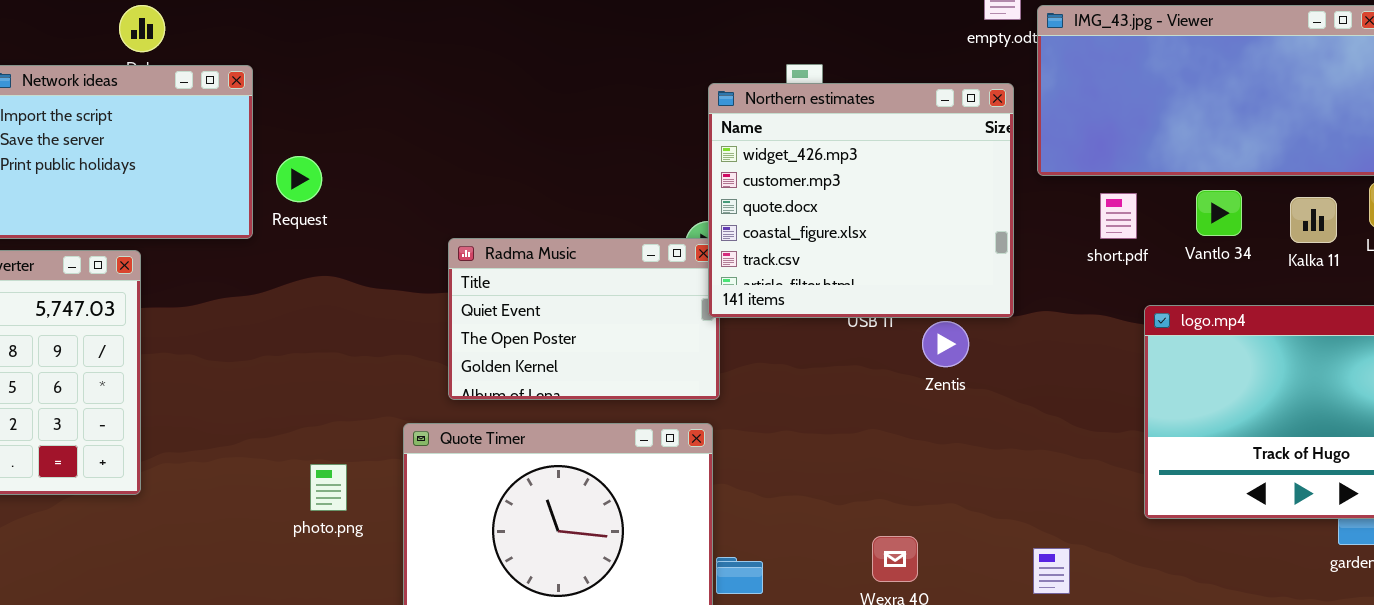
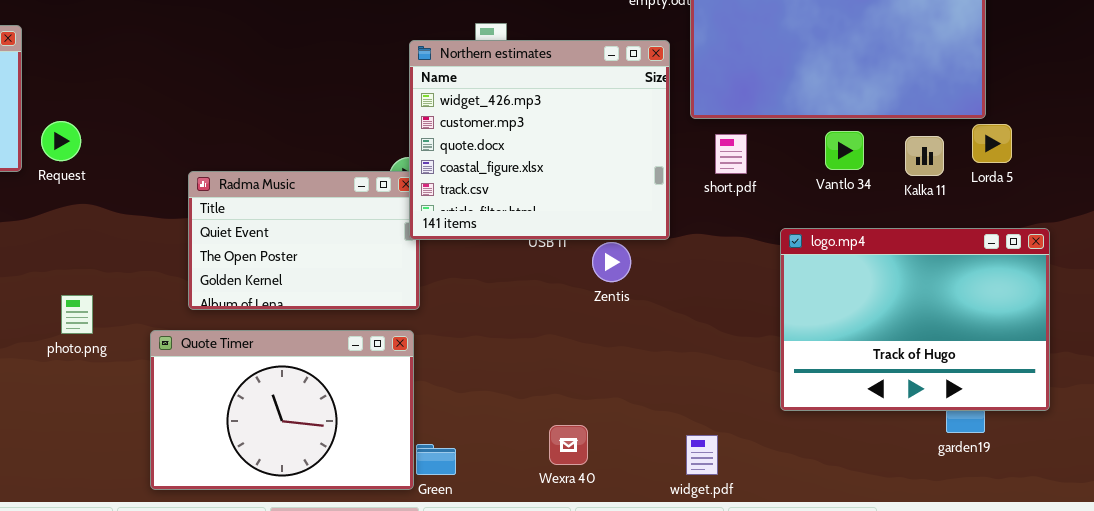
Request: [276,156,322,202] -> [41,121,81,161], moved
short.pdf: [1100,193,1137,239] -> [715,134,747,174], moved
photo.png: [310,464,347,511] -> [61,295,93,334], moved

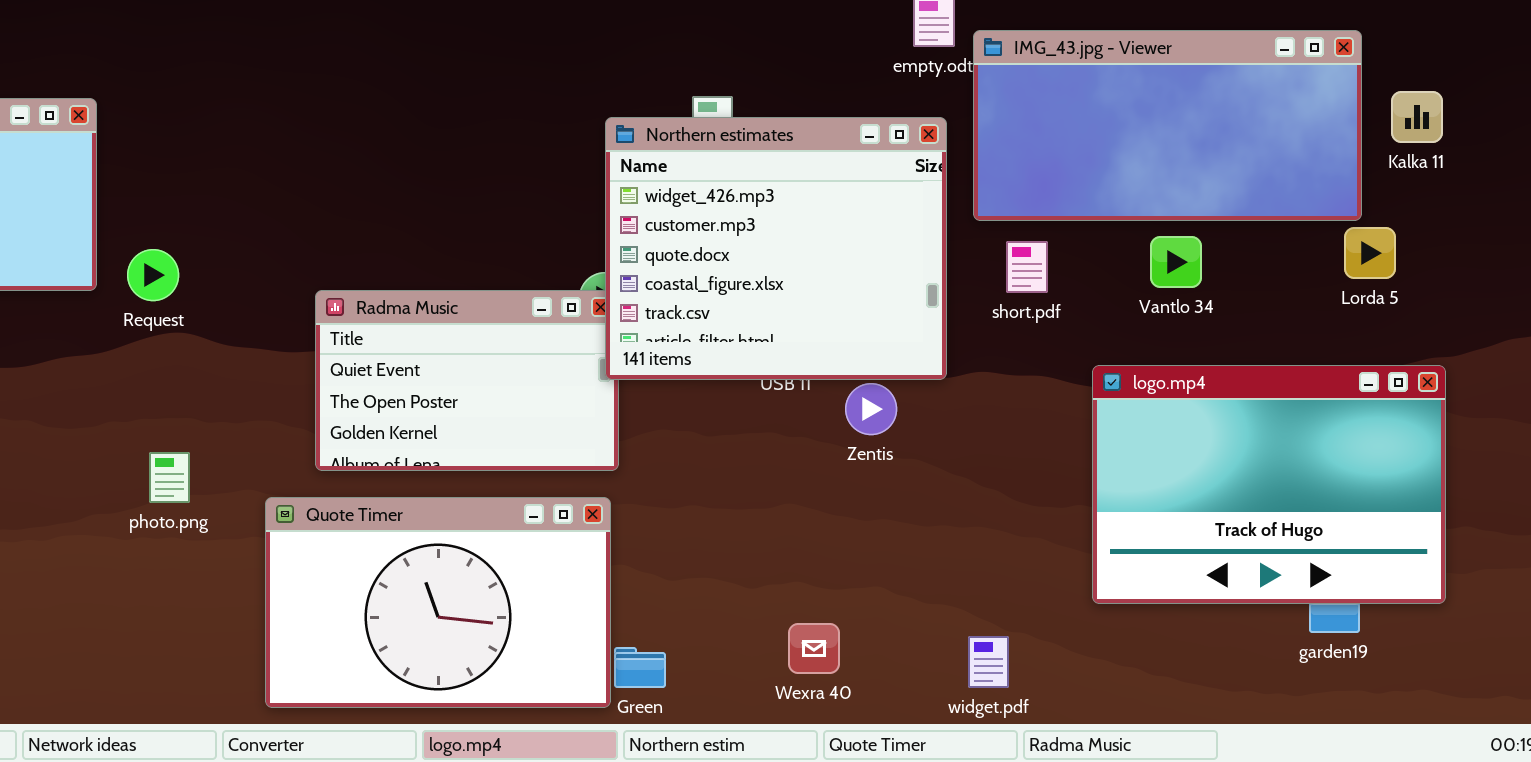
Request: [41,121,81,161] -> [127,249,179,301], moved
Kalka 11: [905,136,944,176] -> [1391,91,1443,143], moved

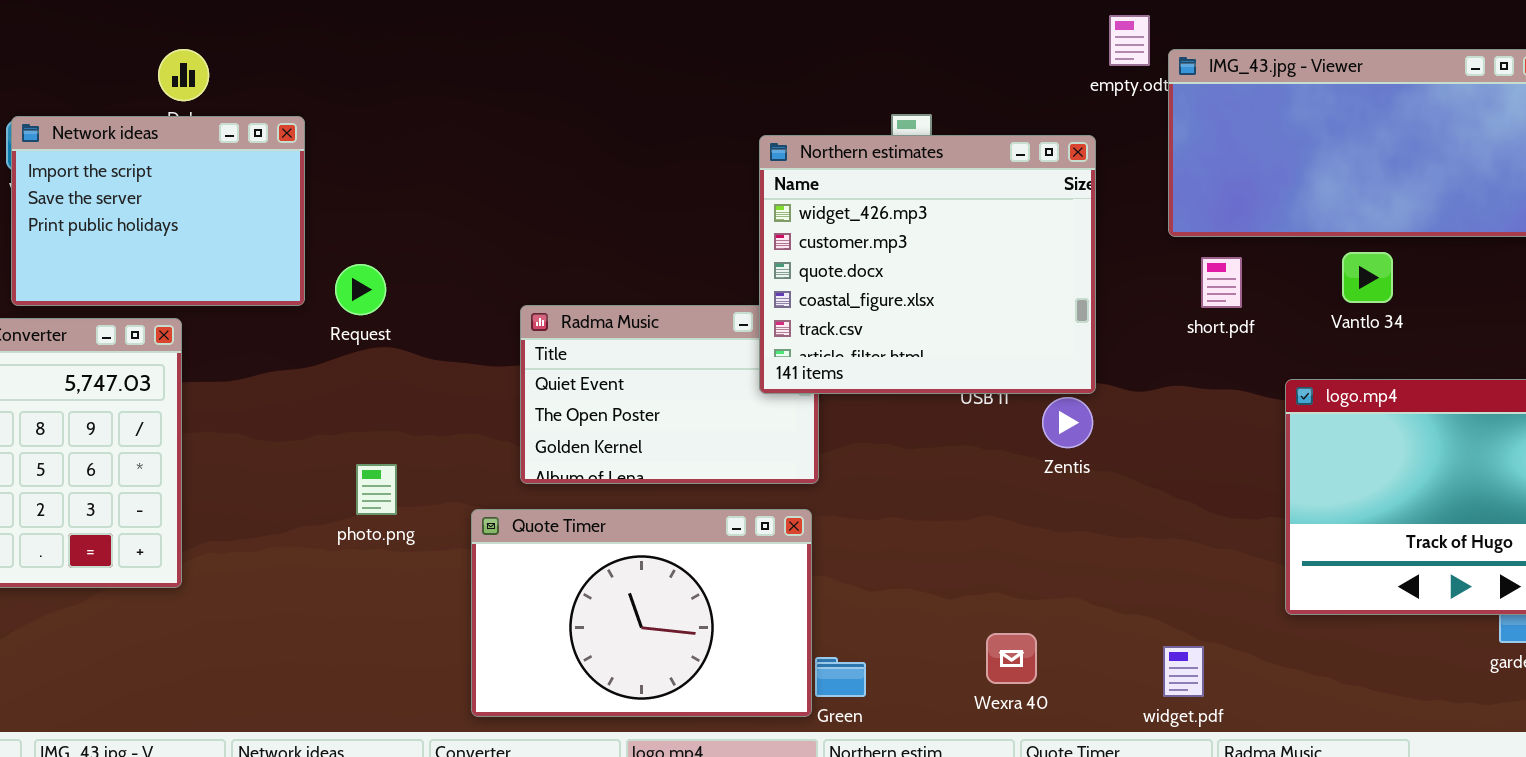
Northern estimates: [605,117,947,380] -> [759,135,1096,394], moved

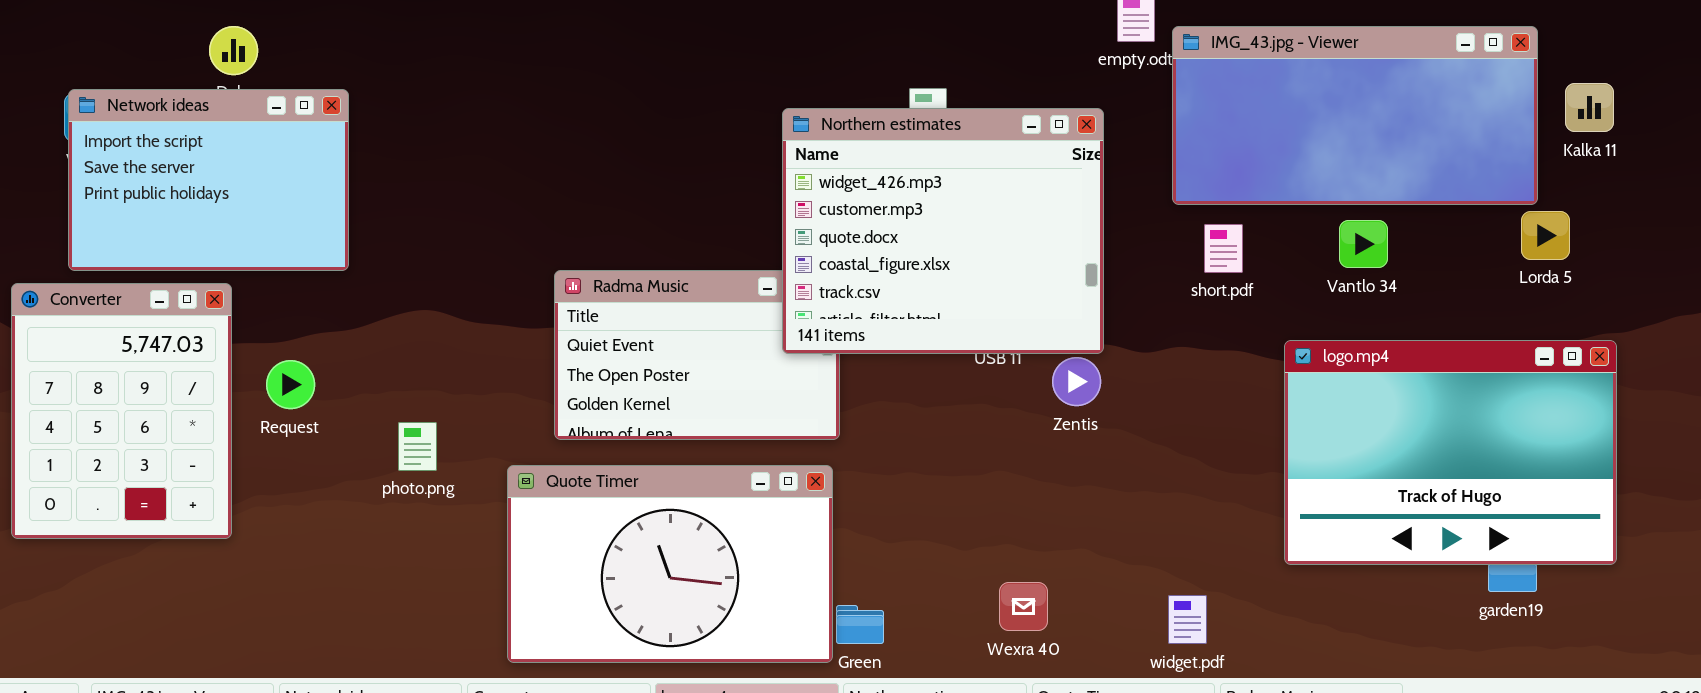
Request: [335,264,386,315] -> [266,360,315,409], moved

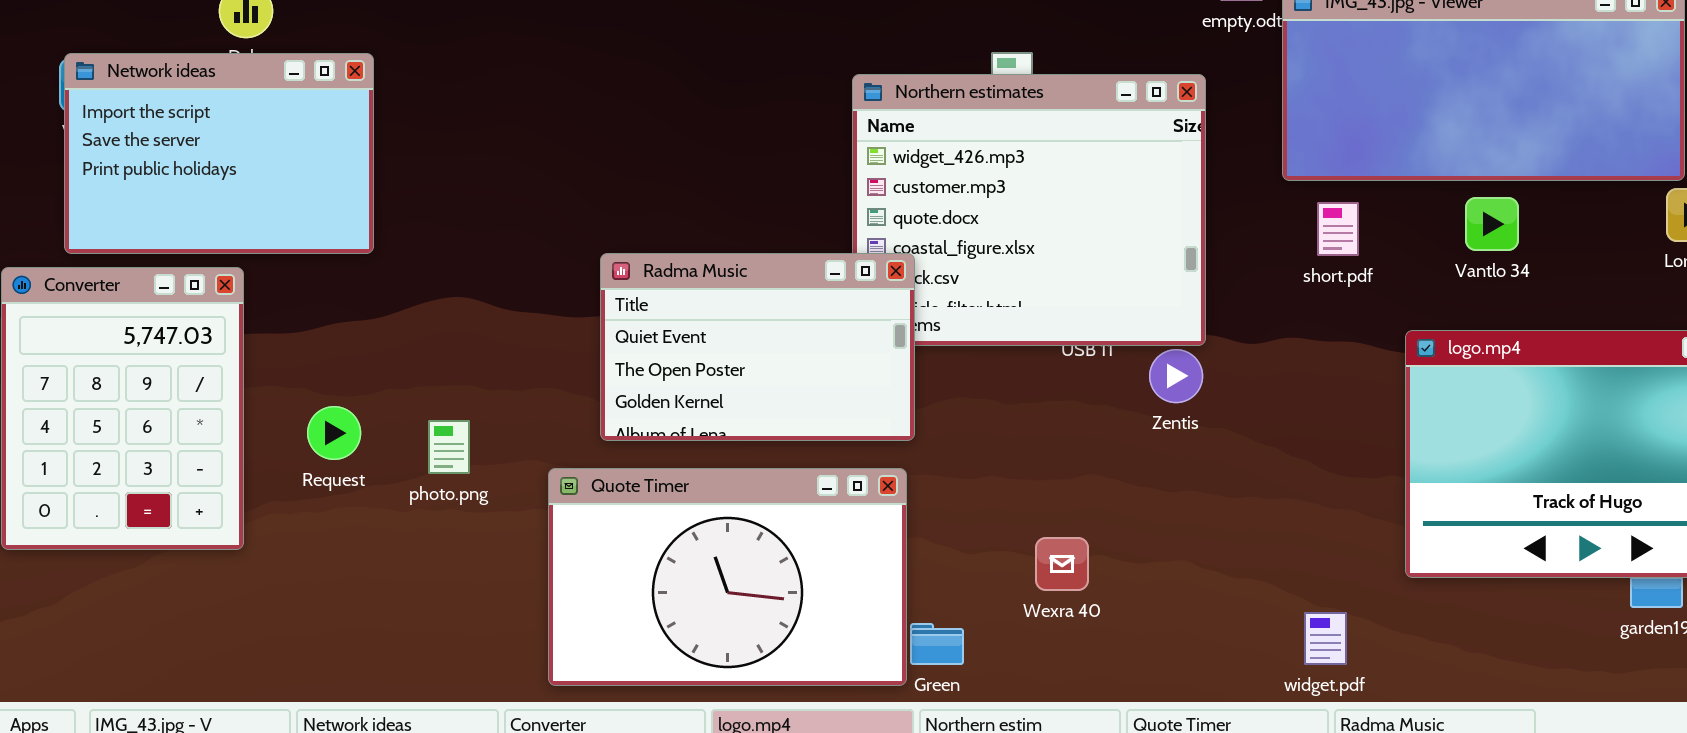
Radma Music: [554,270,840,440] -> [600,253,915,441], raised
Request: [266,360,315,409] -> [307,406,361,460], moved
Wexra 40: [999,582,1048,631] -> [1035,537,1089,591], moved
widget.pdf: [1168,595,1207,644] -> [1304,612,1347,665], moved

